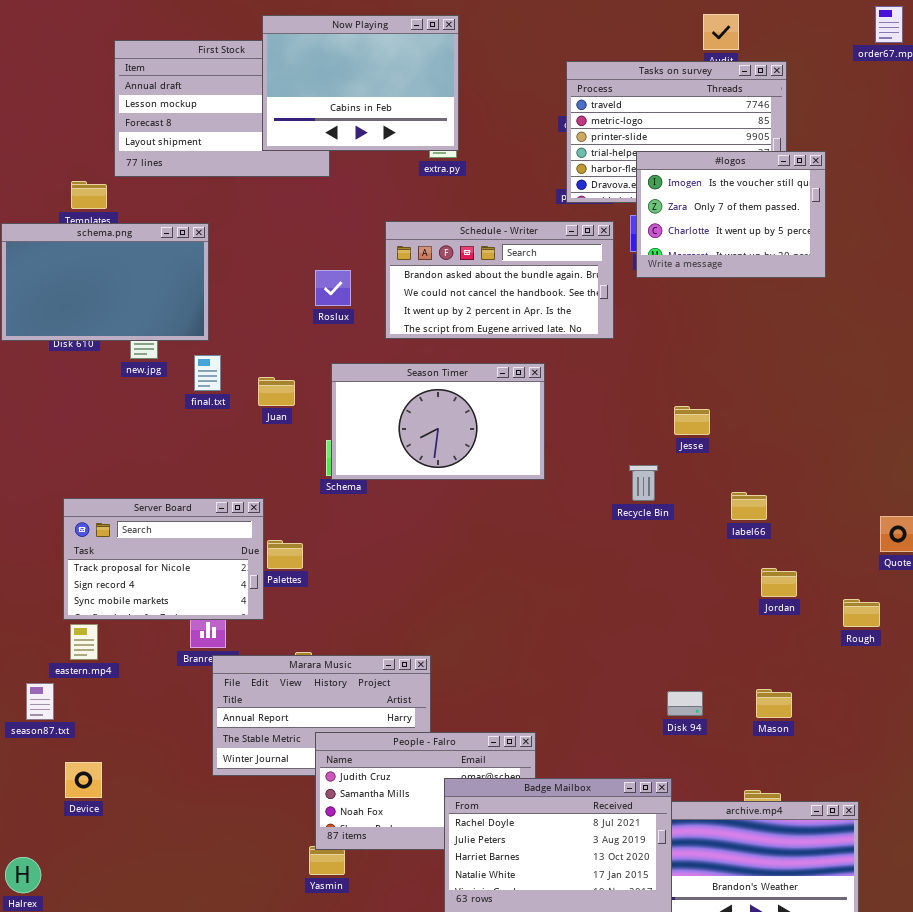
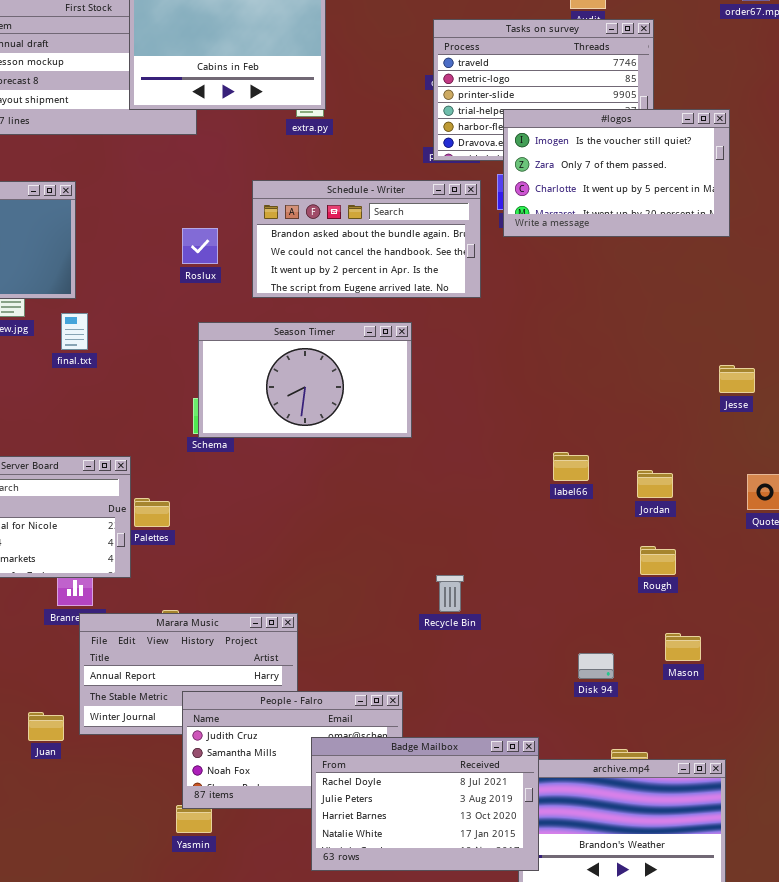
#logos: [636,151,826,278] -> [503,109,730,237], resized
Juan: [258,377,295,406] -> [28,712,64,741], moved
Jesse: [674,406,710,435] -> [719,365,755,393], moved
Recycle Bin: [629,465,658,501] -> [436,575,464,612], moved
label66: [731,492,767,520] -> [553,452,589,481], moved
Jordan: [761,568,797,597] -> [637,470,673,498], moved
Rough: [843,599,880,627] -> [640,546,676,575], moved
Mason: [756,689,792,718] -> [665,633,701,661], moved
Disk 94: [667,691,703,716] -> [578,653,614,679], moved

